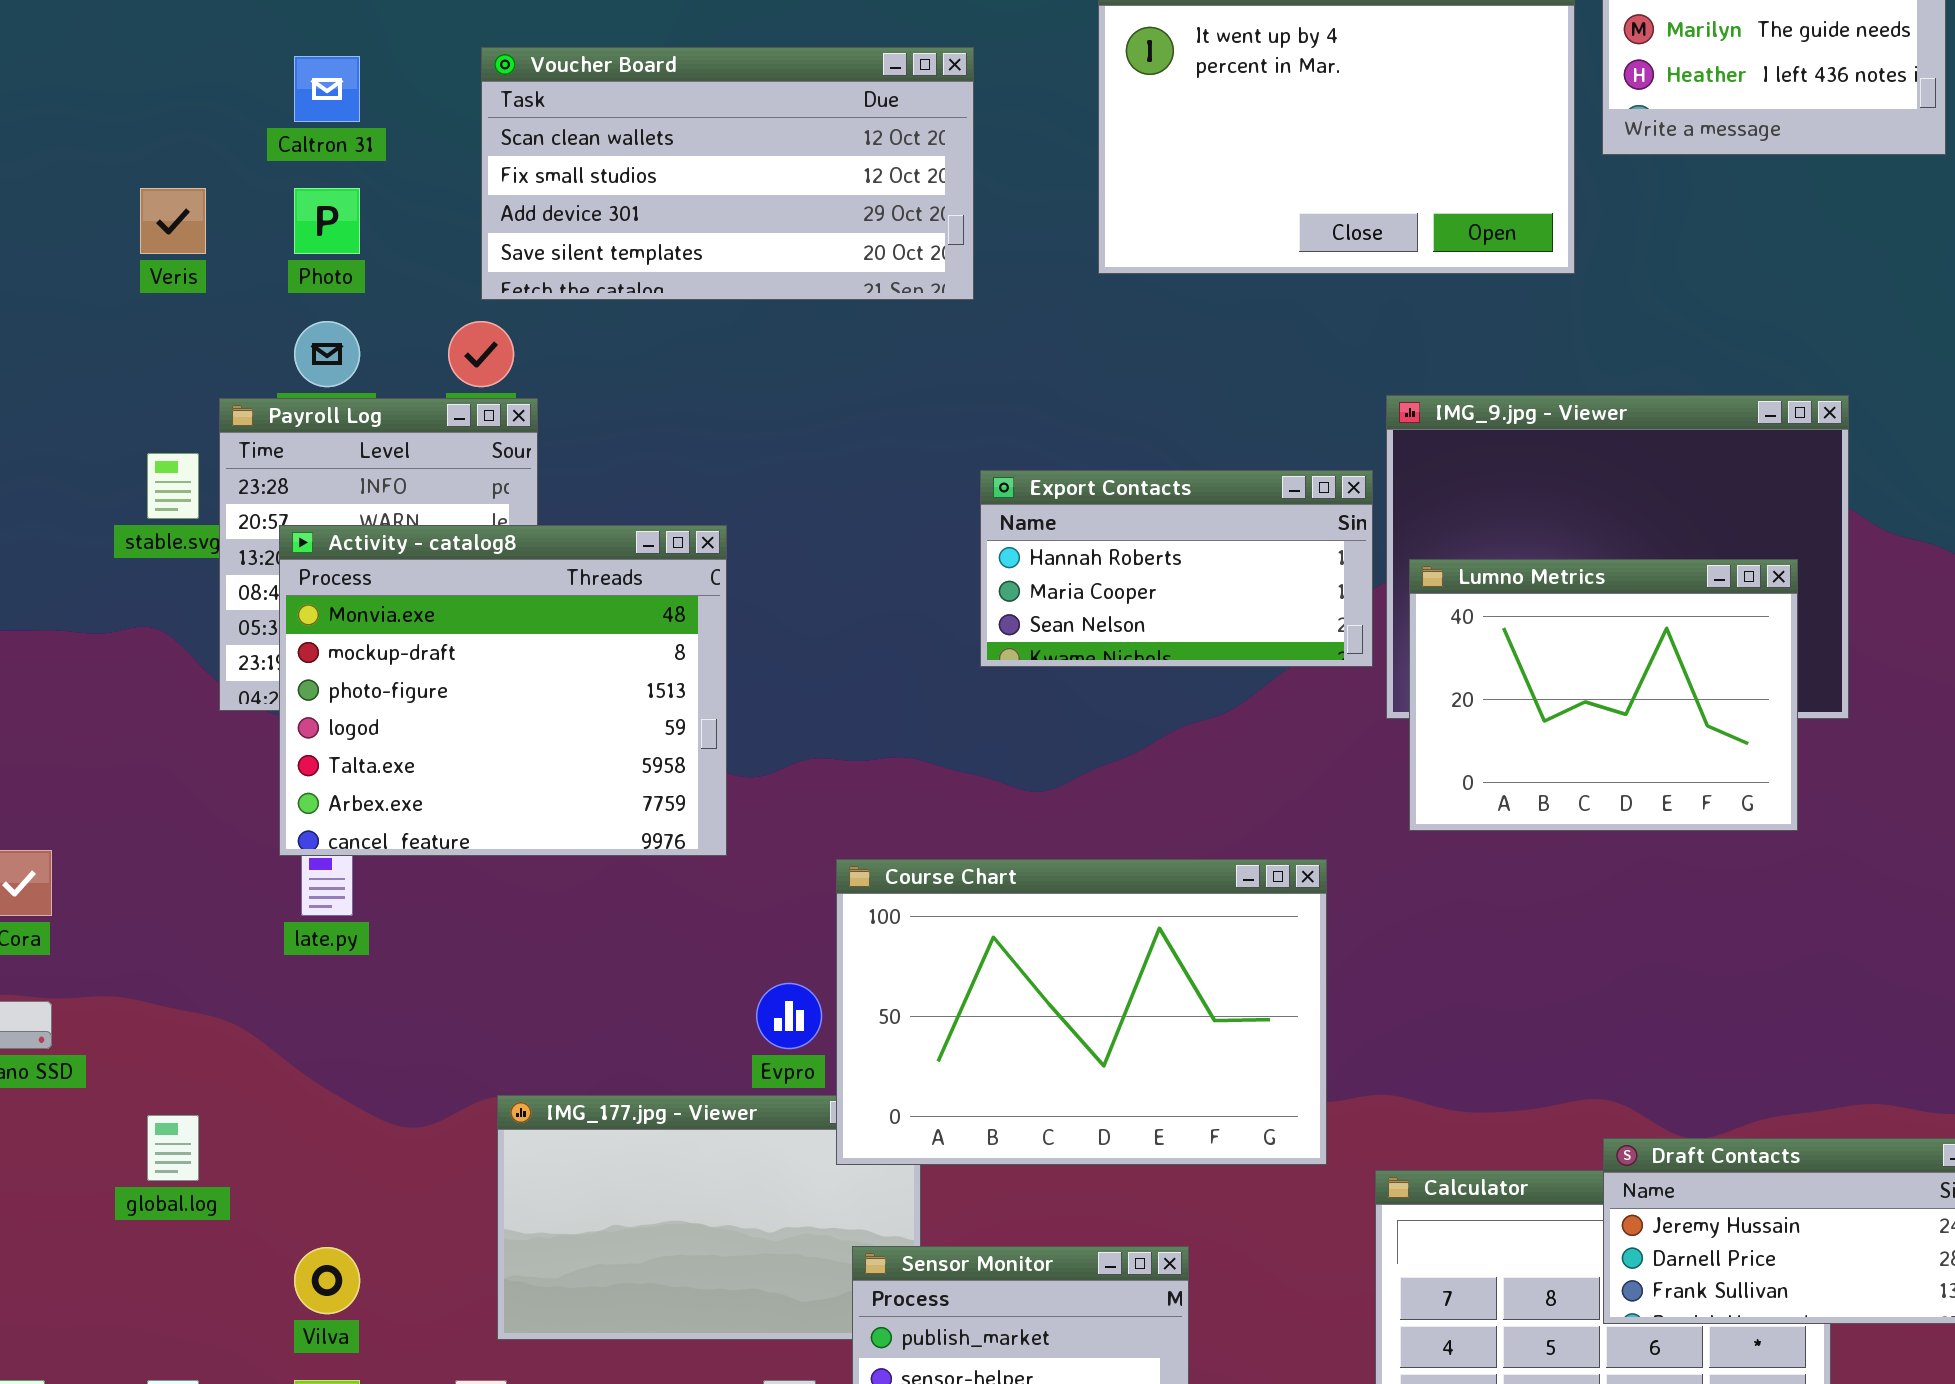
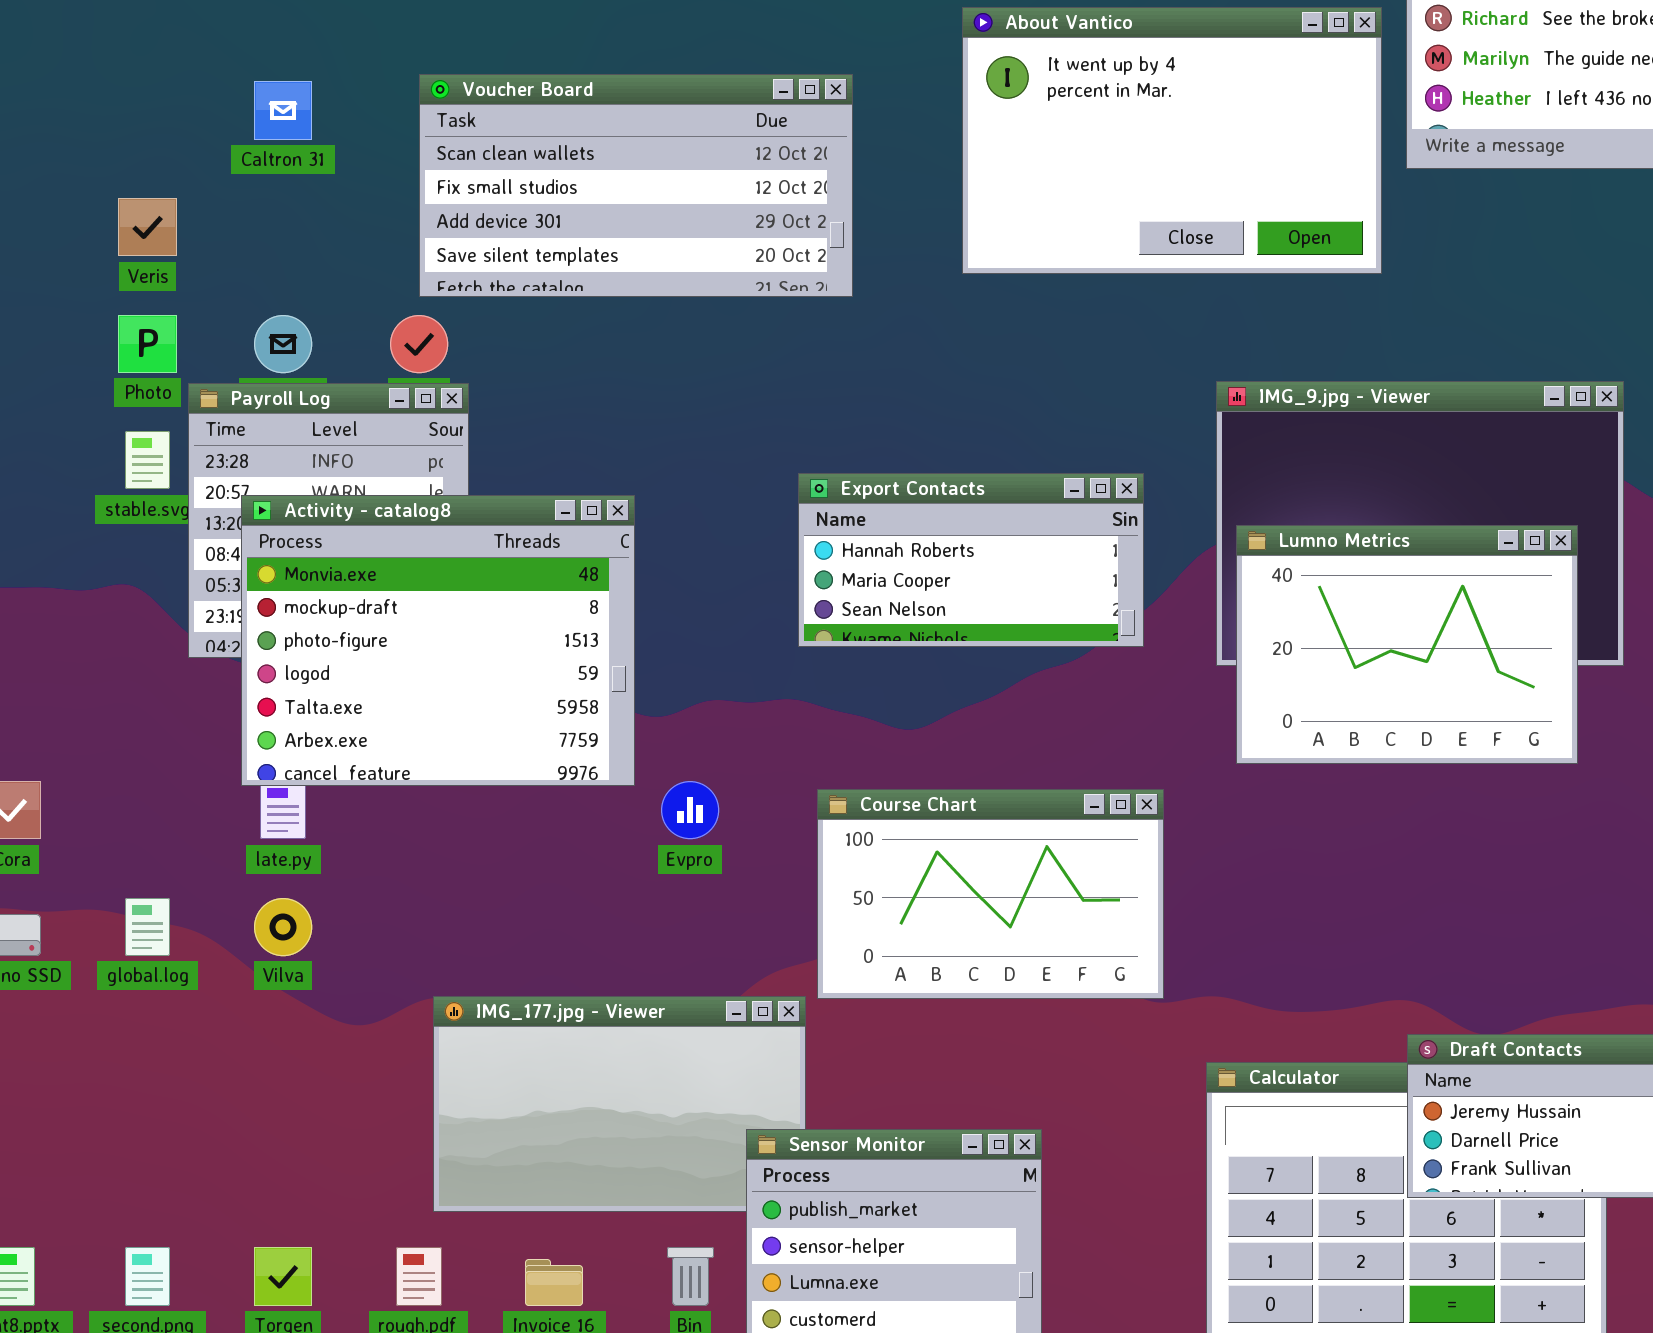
Photo: [294,188,360,254] -> [118,315,177,373], moved
Export Contacts: [980,470,1373,667] -> [798,473,1144,647], moved
Course Chart: [836,859,1327,1165] -> [817,789,1164,999], resized
Evpro: [756,983,822,1049] -> [661,781,719,839], moved
global.log: [147,1115,199,1181] -> [125,898,170,956], moved
Vilva: [294,1247,360,1314] -> [254,898,312,956], moved

